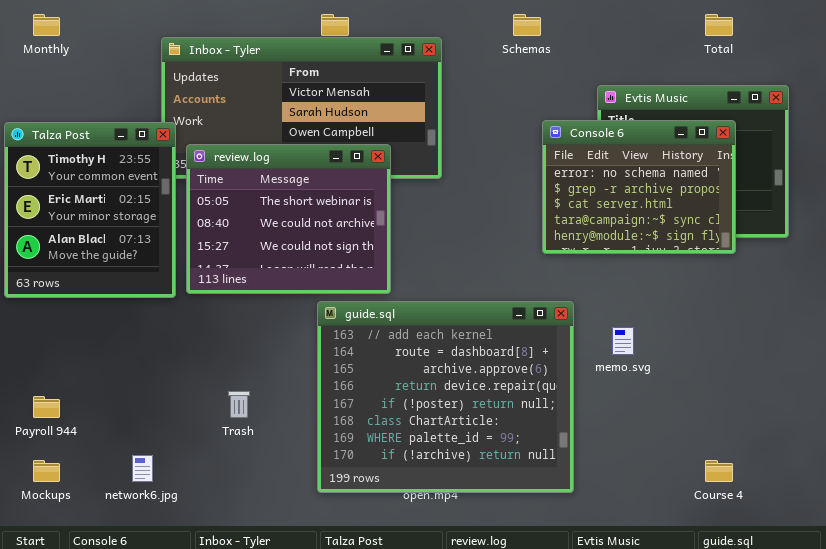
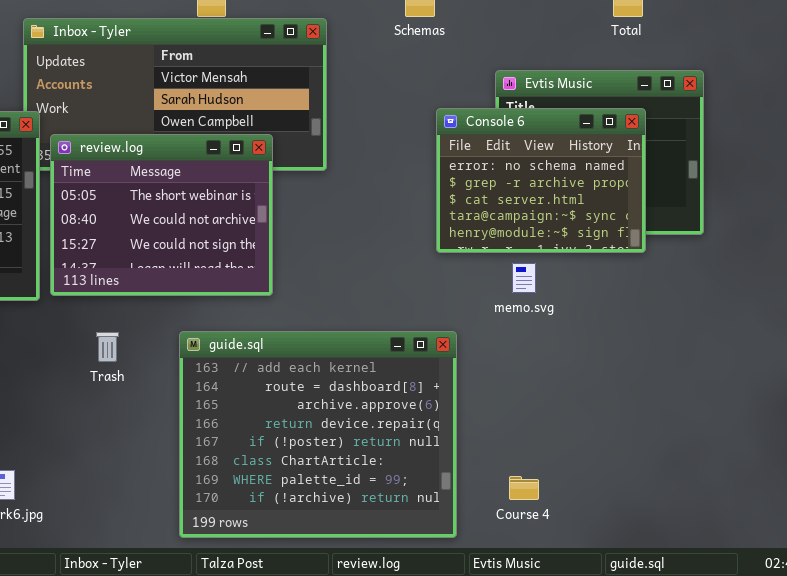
guide.sql: [317,301,574,493] -> [179,331,457,538], moved
memo.svg: [612,327,634,355] -> [512,263,536,293], moved
Trash: [228,391,250,418] -> [96,332,119,362], moved
Course 4: [705,460,733,482] -> [509,476,539,500], moved

